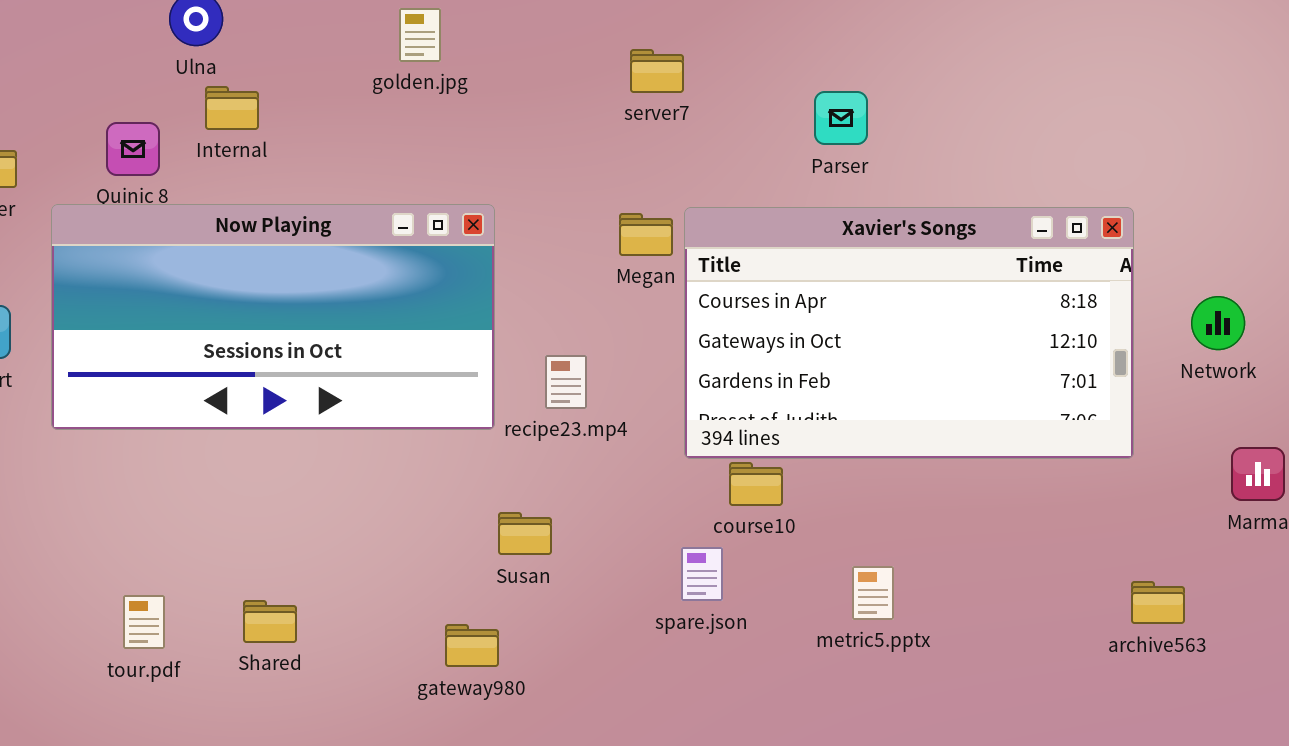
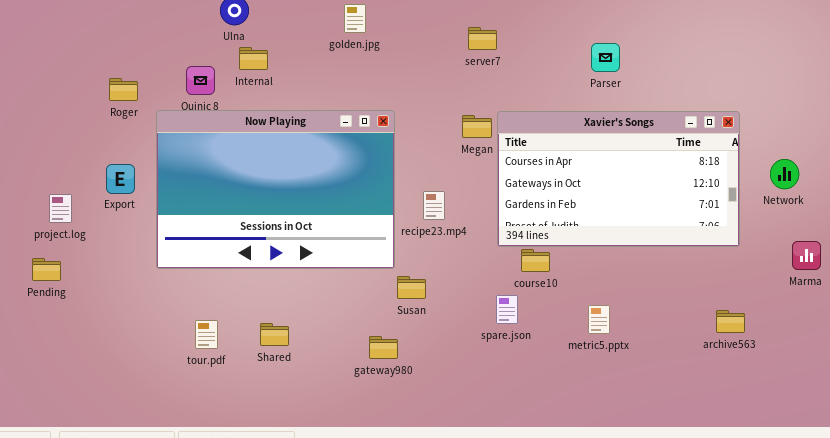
Parser: [814,91,868,145] -> [591,43,620,72], moved
Now Playing: [51,204,495,430] -> [156,110,395,269], resized
archive563: [1131,581,1185,624] -> [716,310,745,333], moved

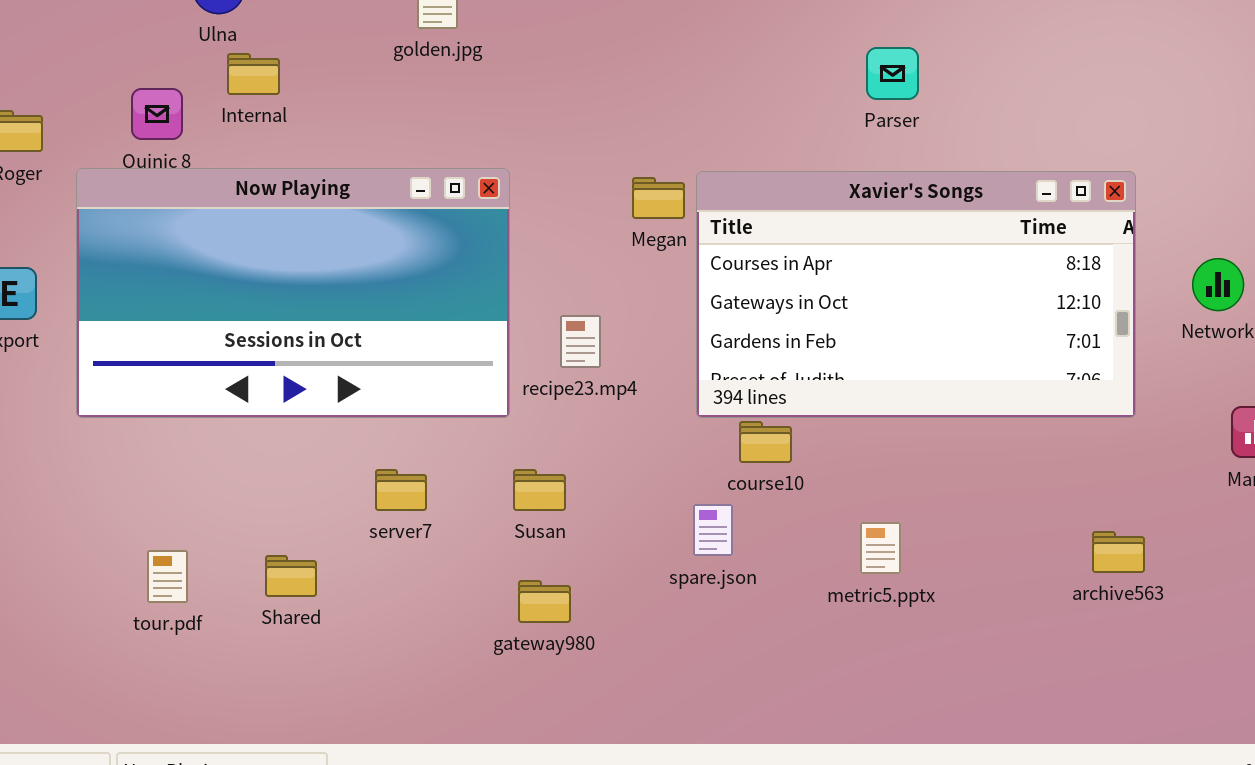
server7: [468,27,497,50] -> [375,469,427,511], moved
Now Playing: [156,110,395,269] -> [76,168,510,418], resized
gateway980: [369,336,398,359] -> [518,580,571,623], moved

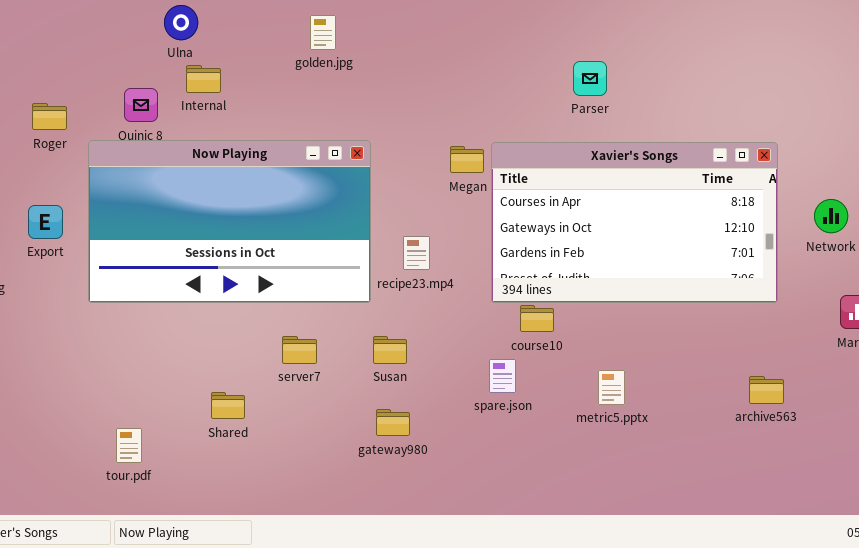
Parser: [866,47,919,100] -> [573,61,607,96], moved
tour.pdf: [147,550,188,603] -> [116,428,142,463], moved

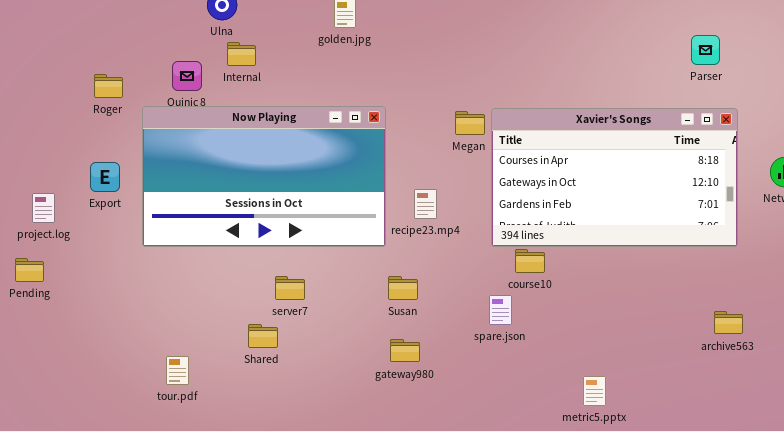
Parser: [573,61,607,96] -> [691,35,720,65], moved
server7: [282,336,317,364] -> [275,276,305,300], moved
metric5.pptx: [598,370,625,405] -> [583,376,606,406], moved

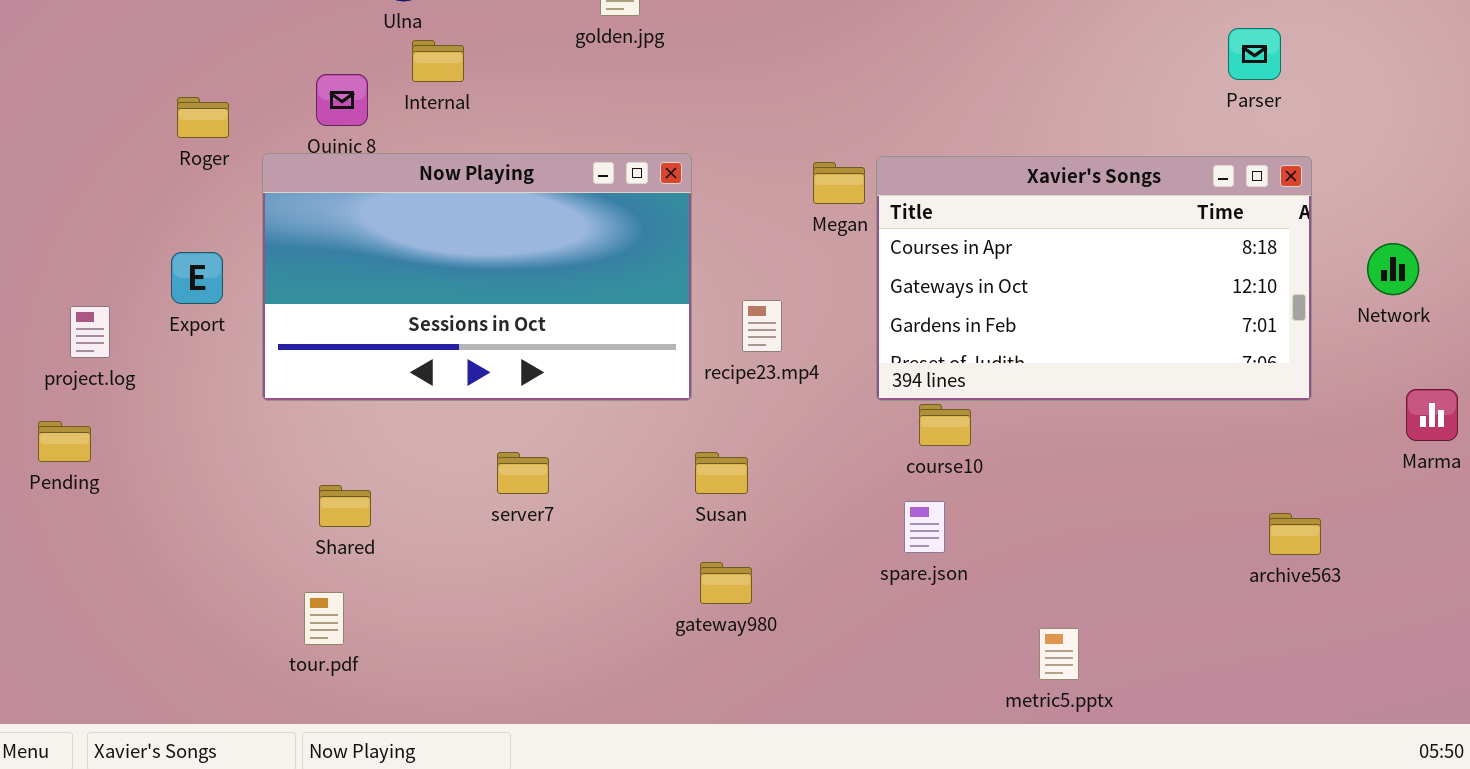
spare.json: [489,295,512,325] -> [904,501,945,553], moved
Shared: [248,324,278,348] -> [319,485,371,527], moved

